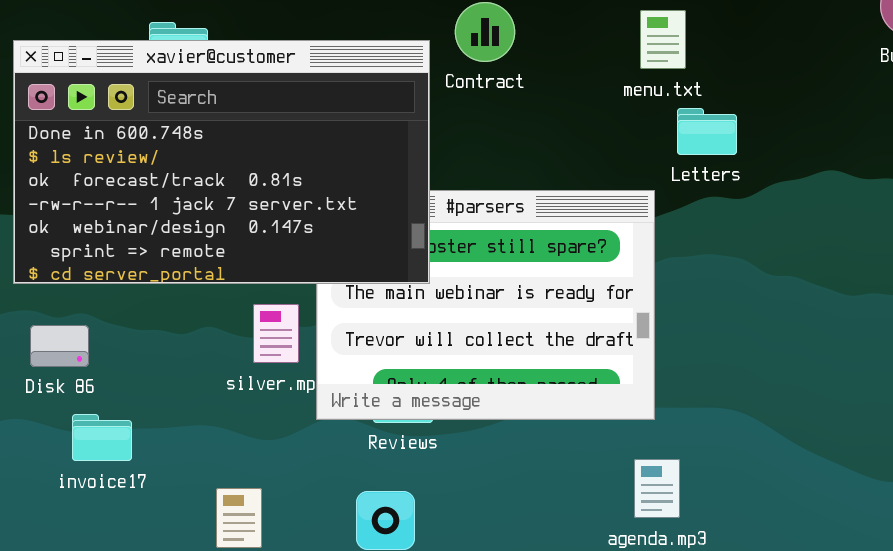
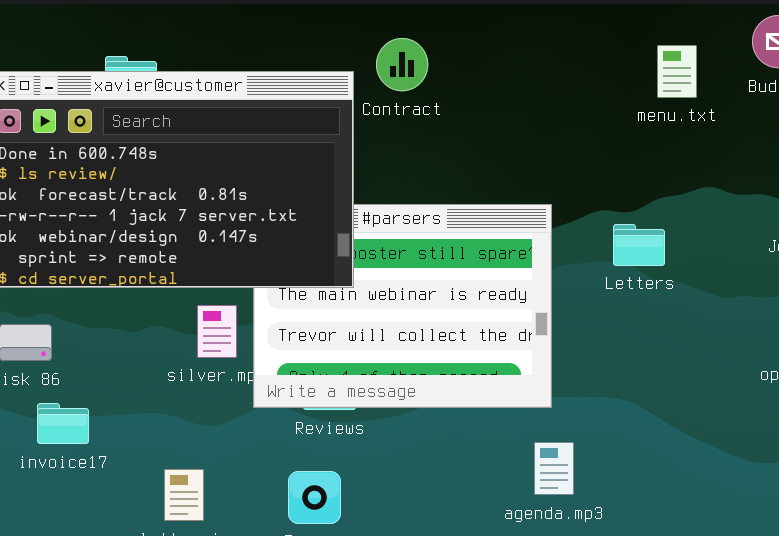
menu.txt: [640,10,686,69] -> [657,45,697,98], moved
Letters: [677,108,737,155] -> [613,224,665,266], moved

